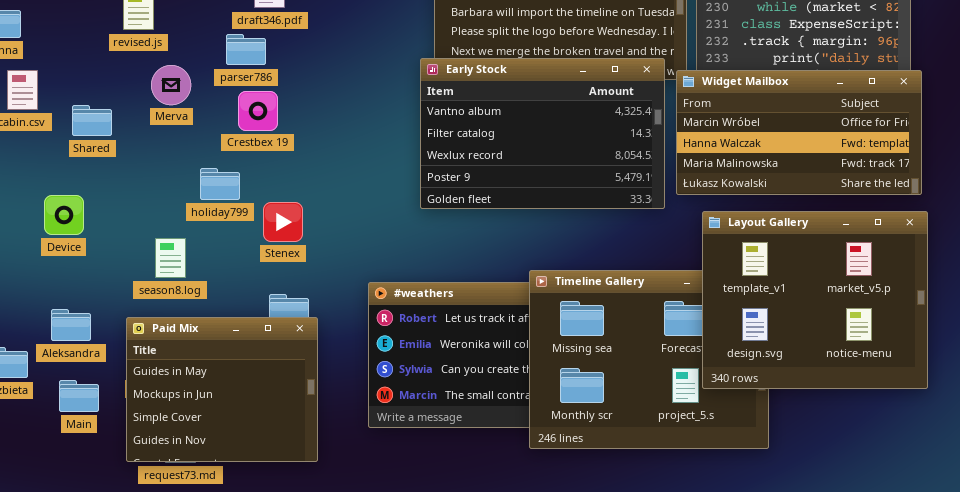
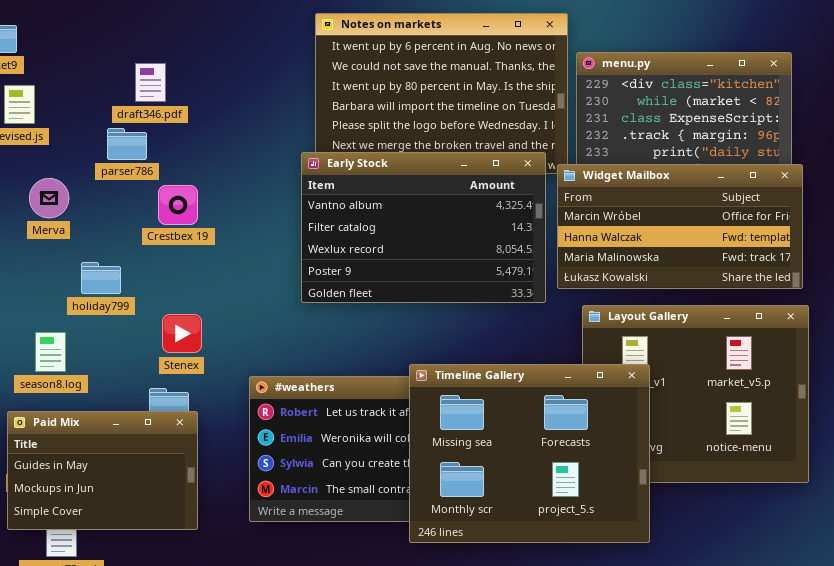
Merva: [151,65,191,105] -> [29,178,69,218], moved
Crestbex 19: [238,91,278,131] -> [158,185,198,225], moved
Stenex: [263,202,303,242] -> [162,314,202,353], moved
Timeline Gallery: [529,270,769,449] -> [409,364,650,543], raised
Paid Mix: [126,317,318,462] -> [7,411,198,530], resized

